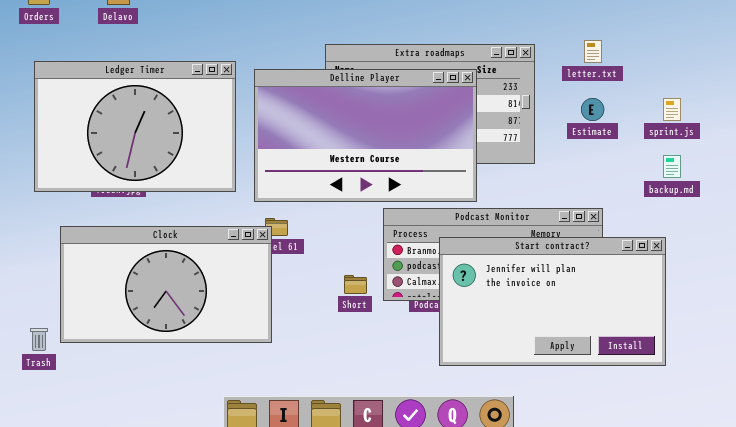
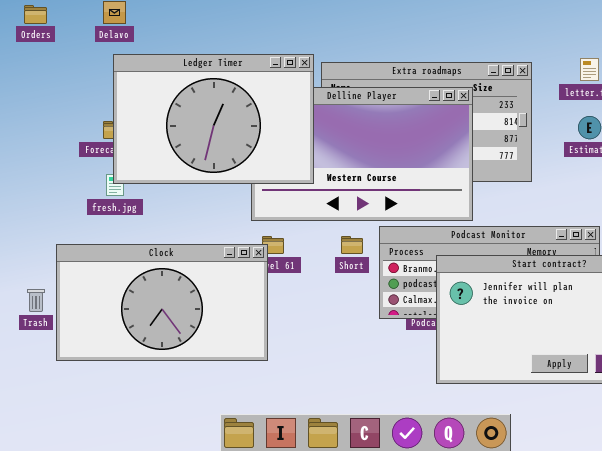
Ledger Timer: [34,61,236,192] -> [113,54,314,184], moved
Short: [344,275,367,294] -> [341,236,363,254], moved
Trash: [30,328,48,351] -> [27,289,45,312], moved

